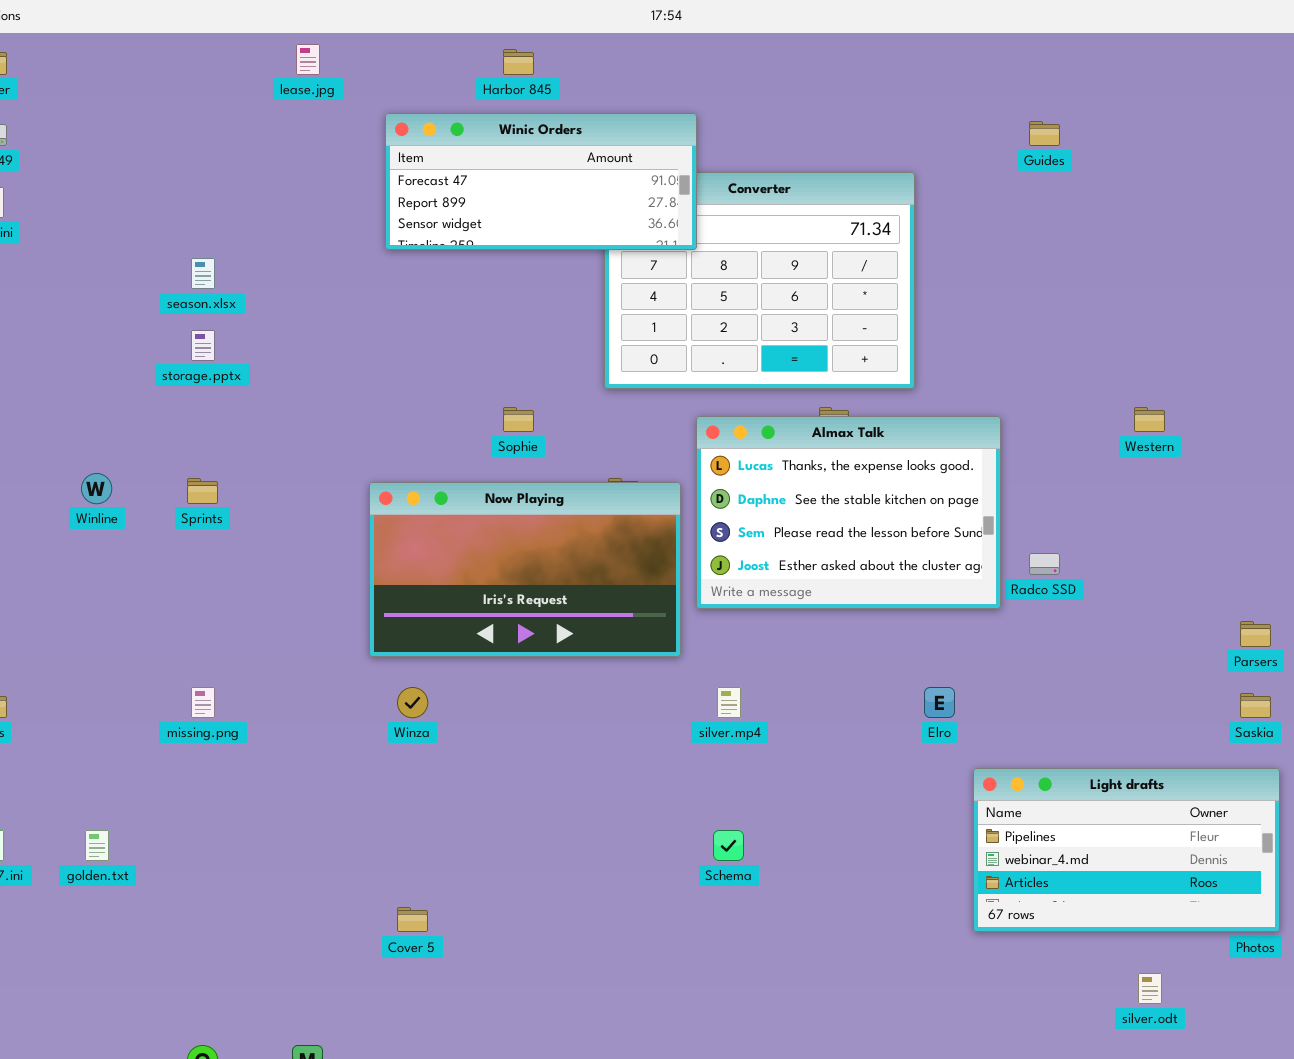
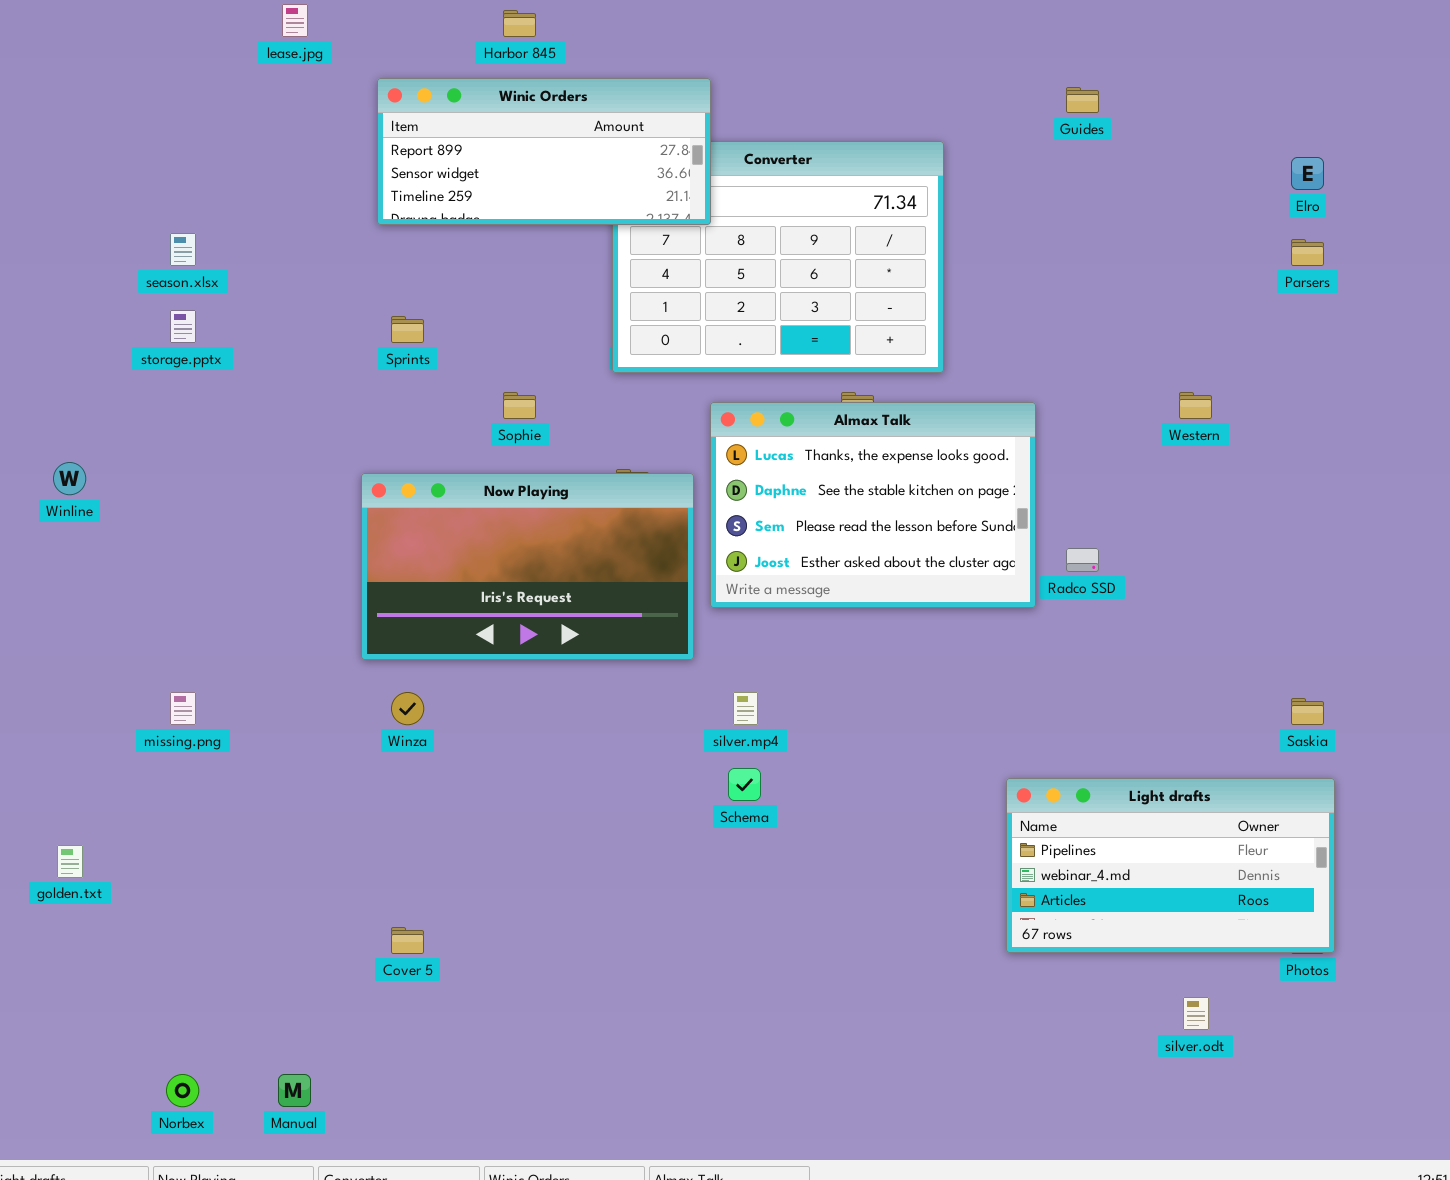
Winic Orders: [385,113,697,250] -> [377,78,711,225], scrolled down 1 row
Sprints: [187,478,218,504] -> [391,316,424,343], moved
Parsers: [1240,621,1271,647] -> [1291,239,1324,266], moved
Elro: [924,687,955,718] -> [1291,157,1324,190], moved
Schema: [713,830,744,861] -> [728,768,761,801], moved

